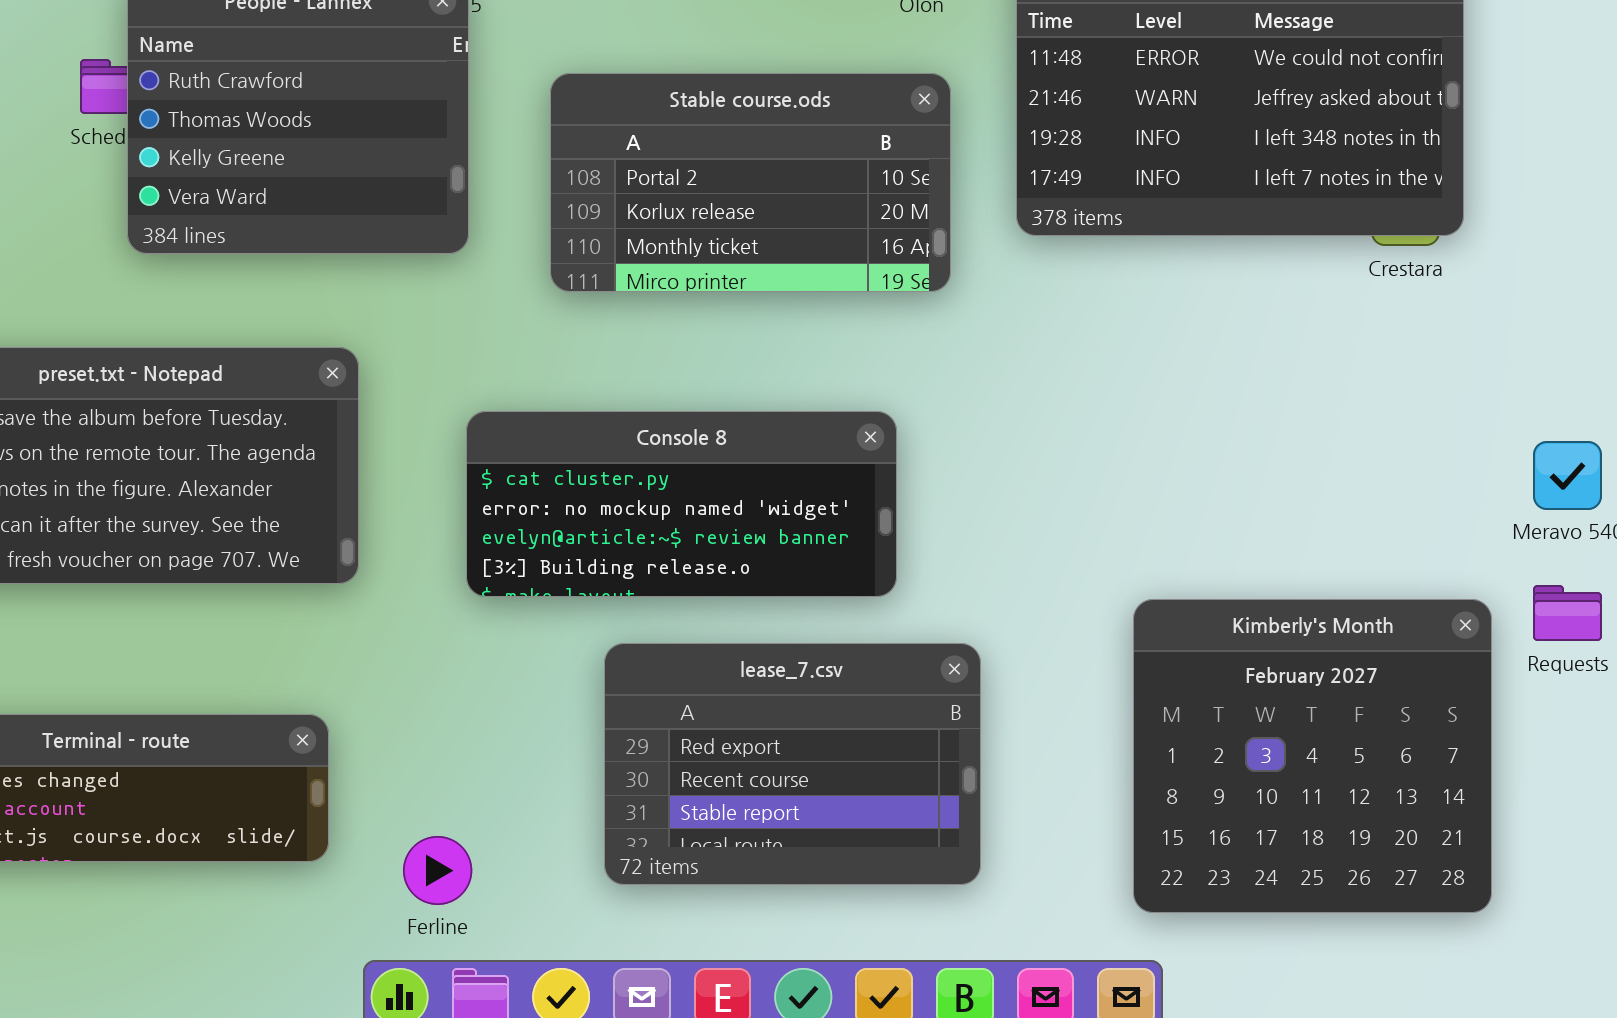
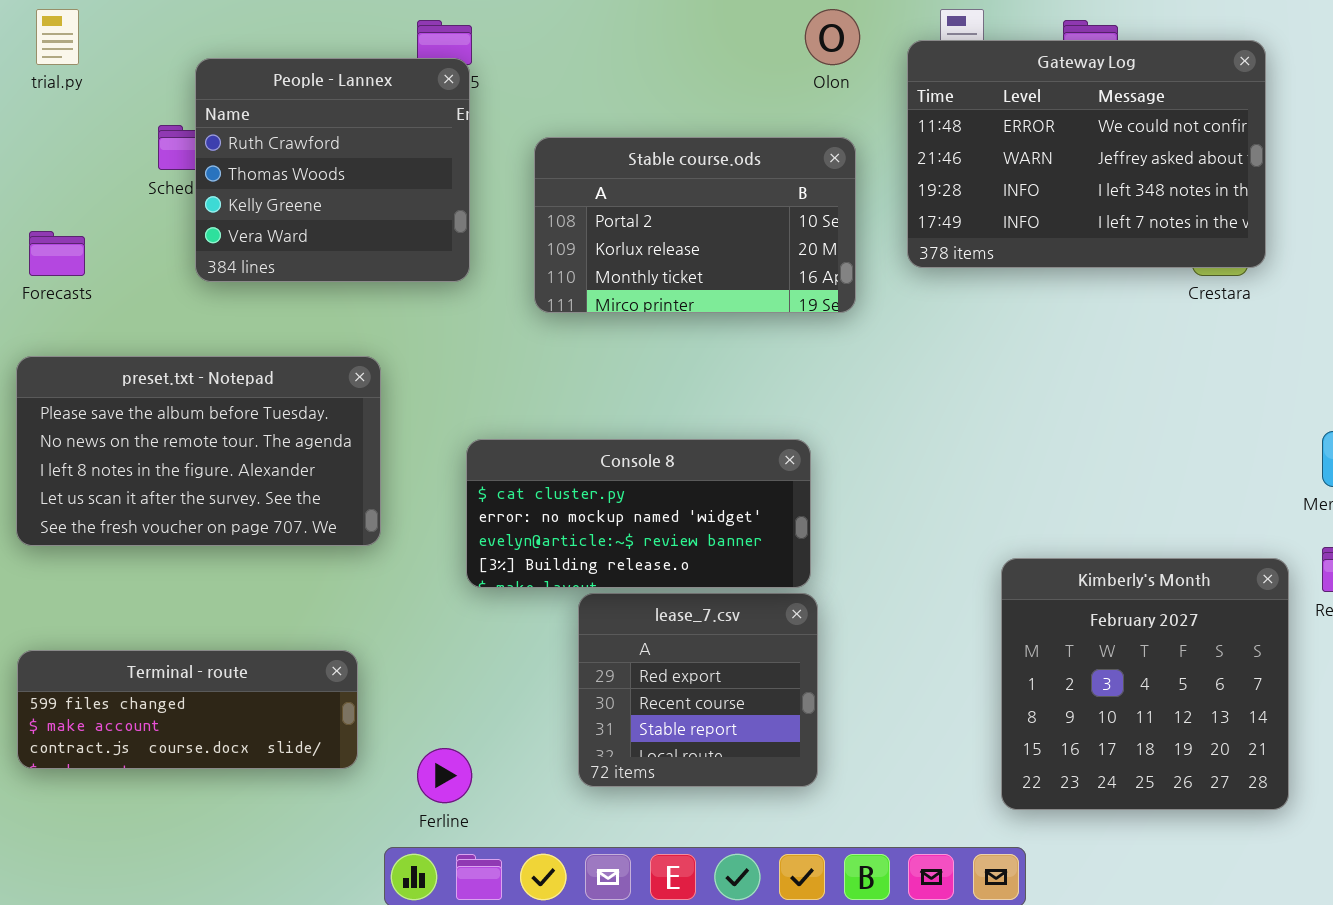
Console 8: [466,411,897,597] -> [466,439,811,588], moved
lease_7.csv: [604,643,981,885] -> [578,593,818,787], resized

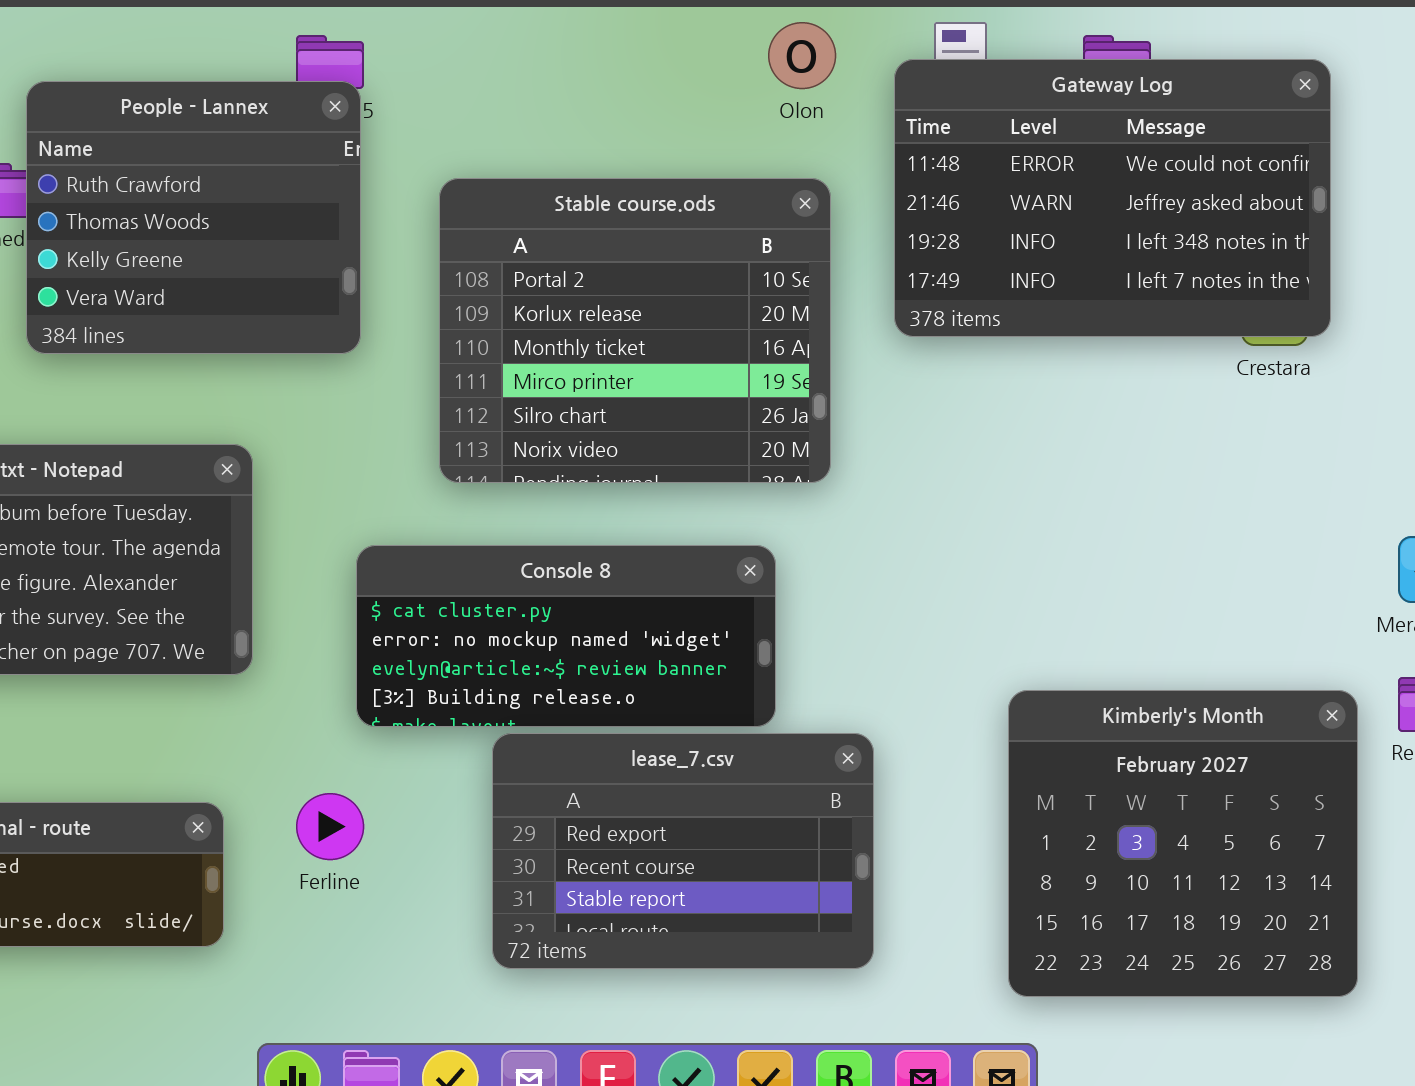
Stable course.ods: [534,137,856,313] -> [439,178,831,483], resized
lease_7.csv: [578,593,818,787] -> [492,733,874,969], resized
Ferline: [417,748,472,803] -> [296,793,364,860], moved

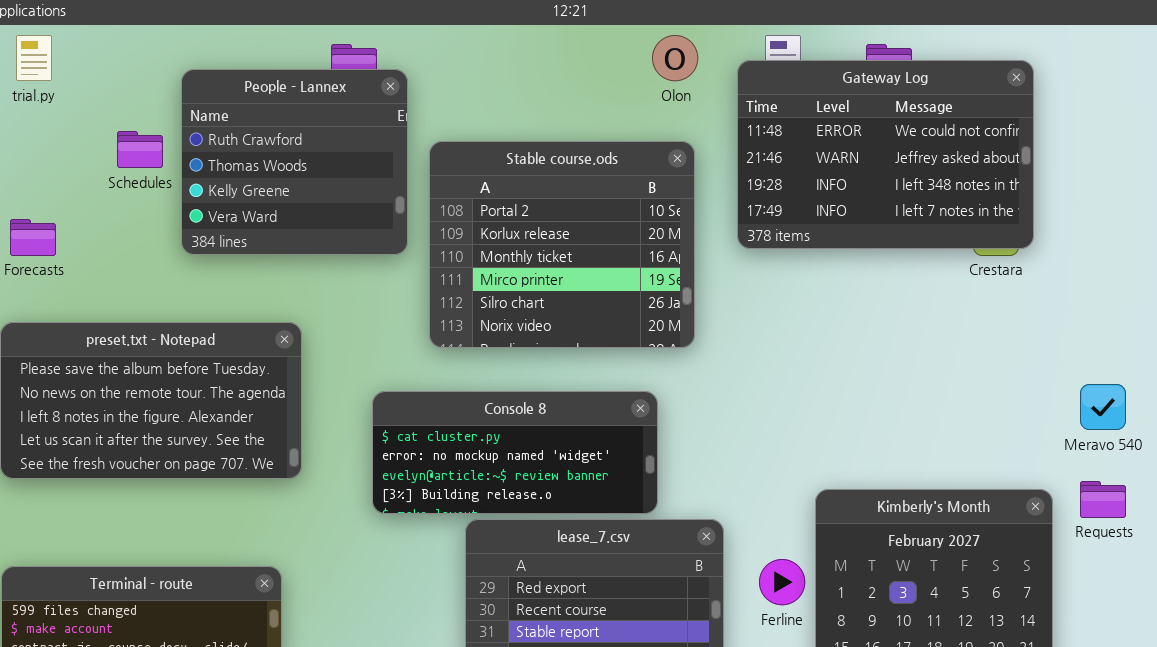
People - Lannex: [26,81,361,354] -> [181,69,408,255], moved
Ferline: [296,793,364,860] -> [759,559,805,605], moved

